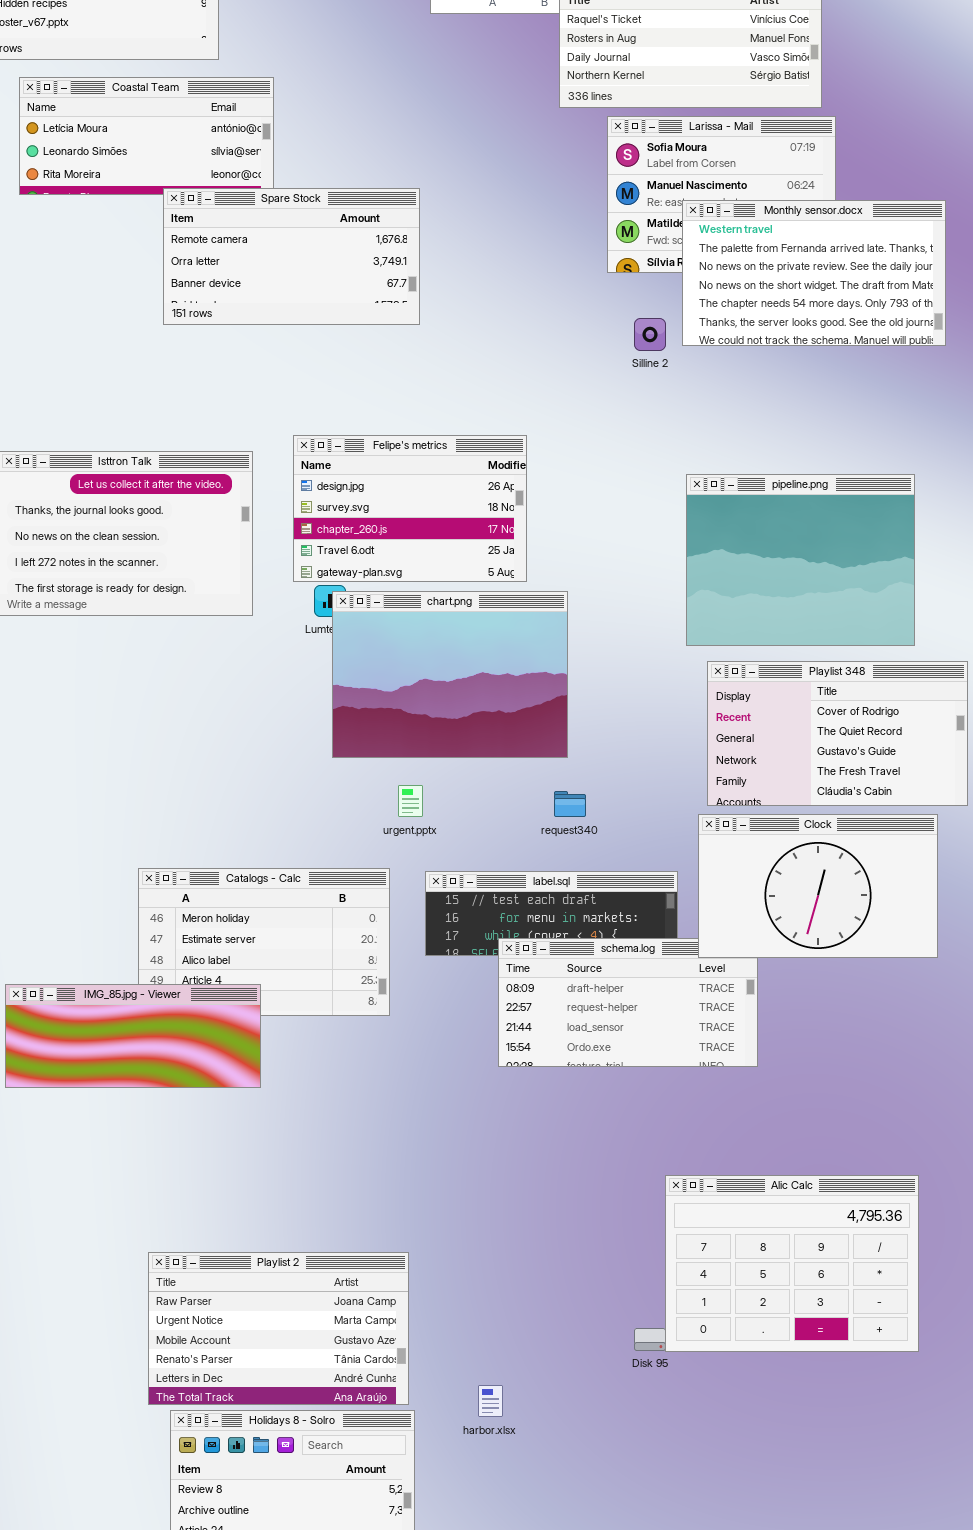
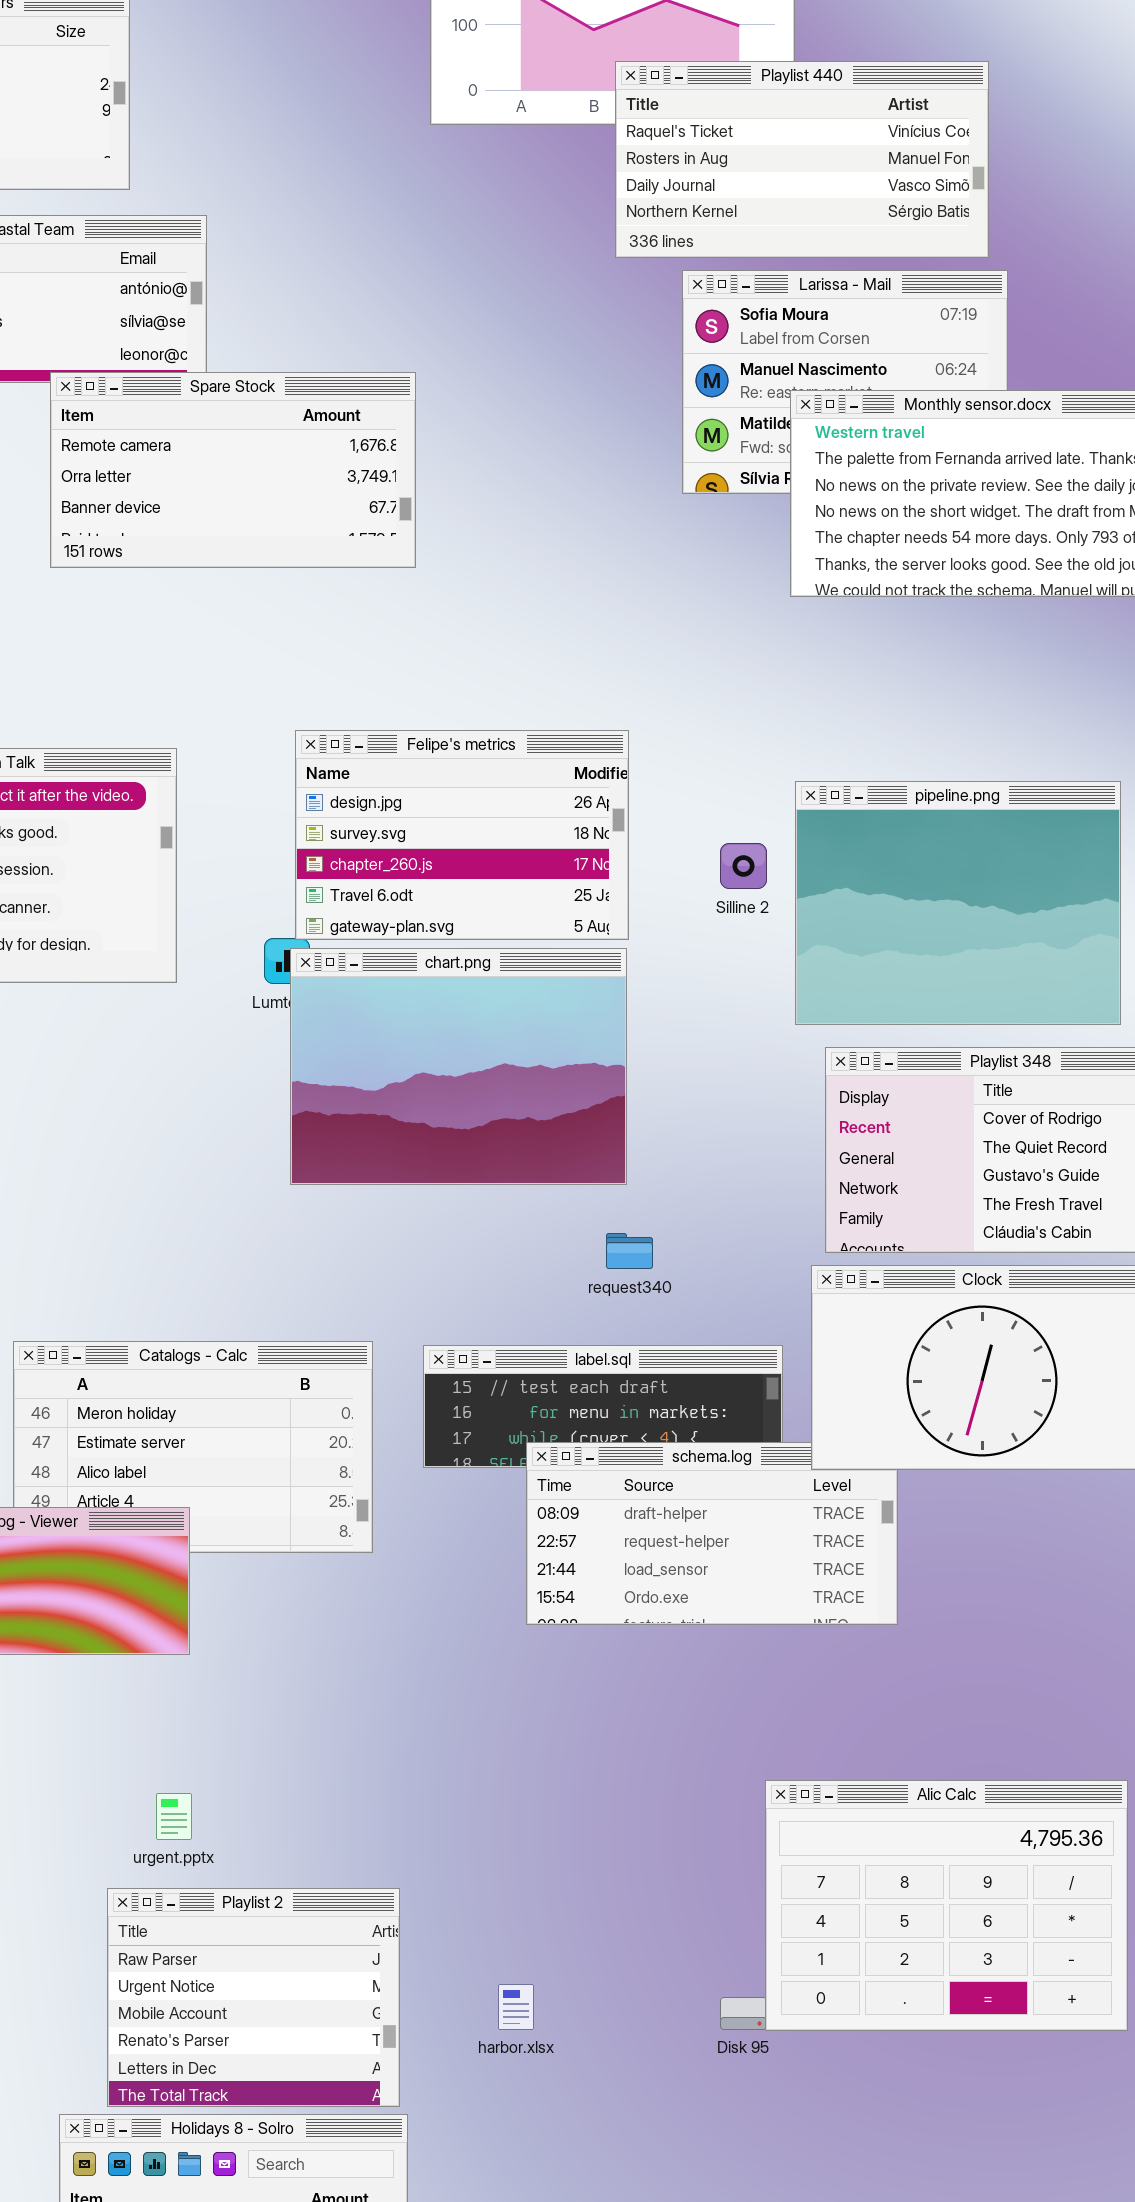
Silline 2: [634,318,666,351] -> [720,843,767,889], moved
Felipe's metrics: [293,435,527,582] -> [295,730,629,940], moved
urgent.pptx: [398,785,423,817] -> [156,1793,192,1840], moved
Playlist 2: [148,1252,409,1405] -> [107,1888,400,2107], resized
harbor.xlsx: [478,1385,503,1417] -> [498,1984,534,2030], moved

